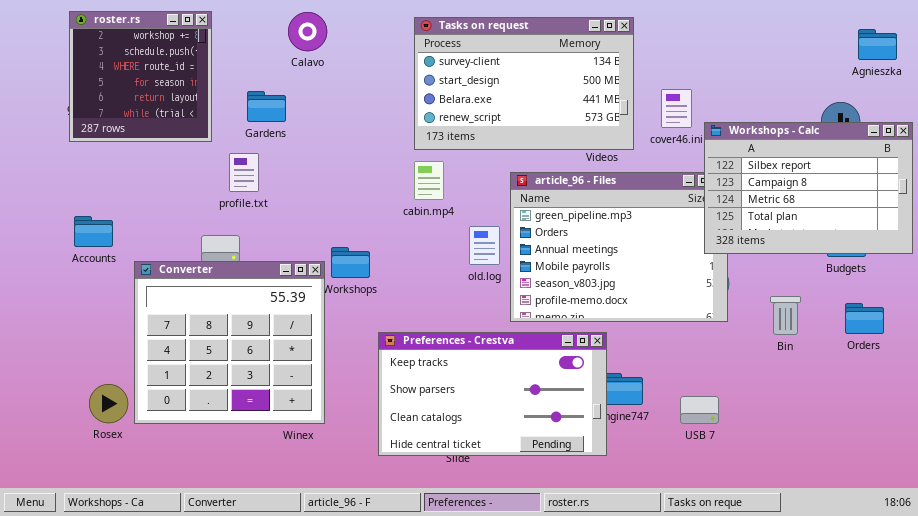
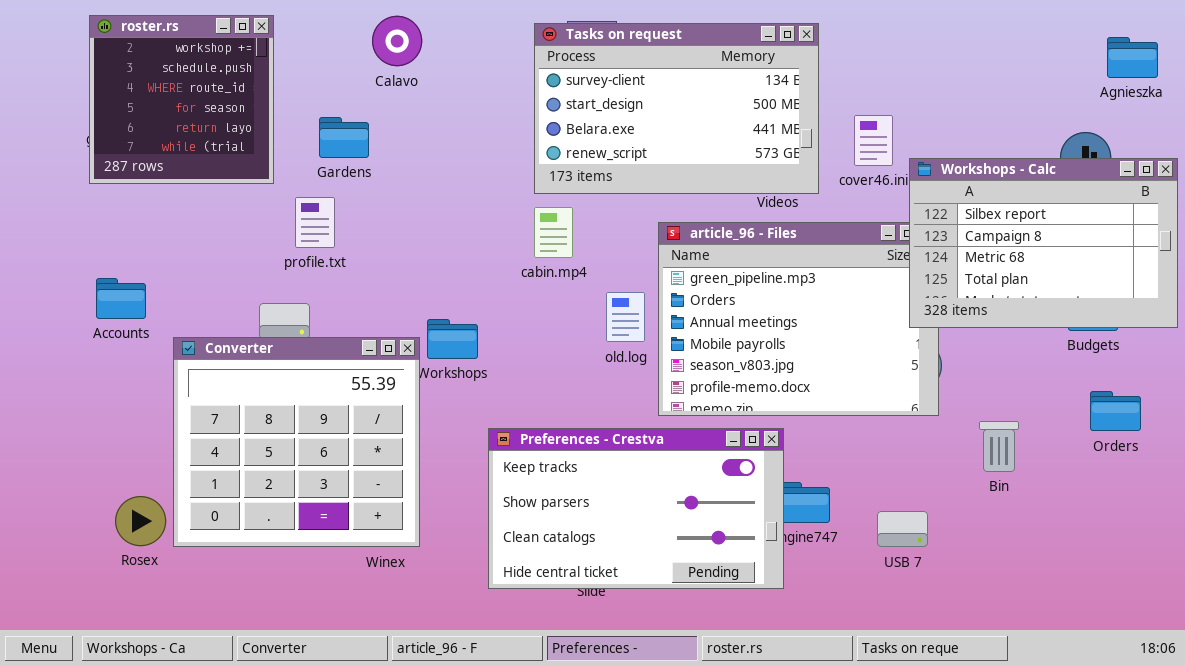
Bin: [770,296,801,335] -> [979,421,1019,472], moved

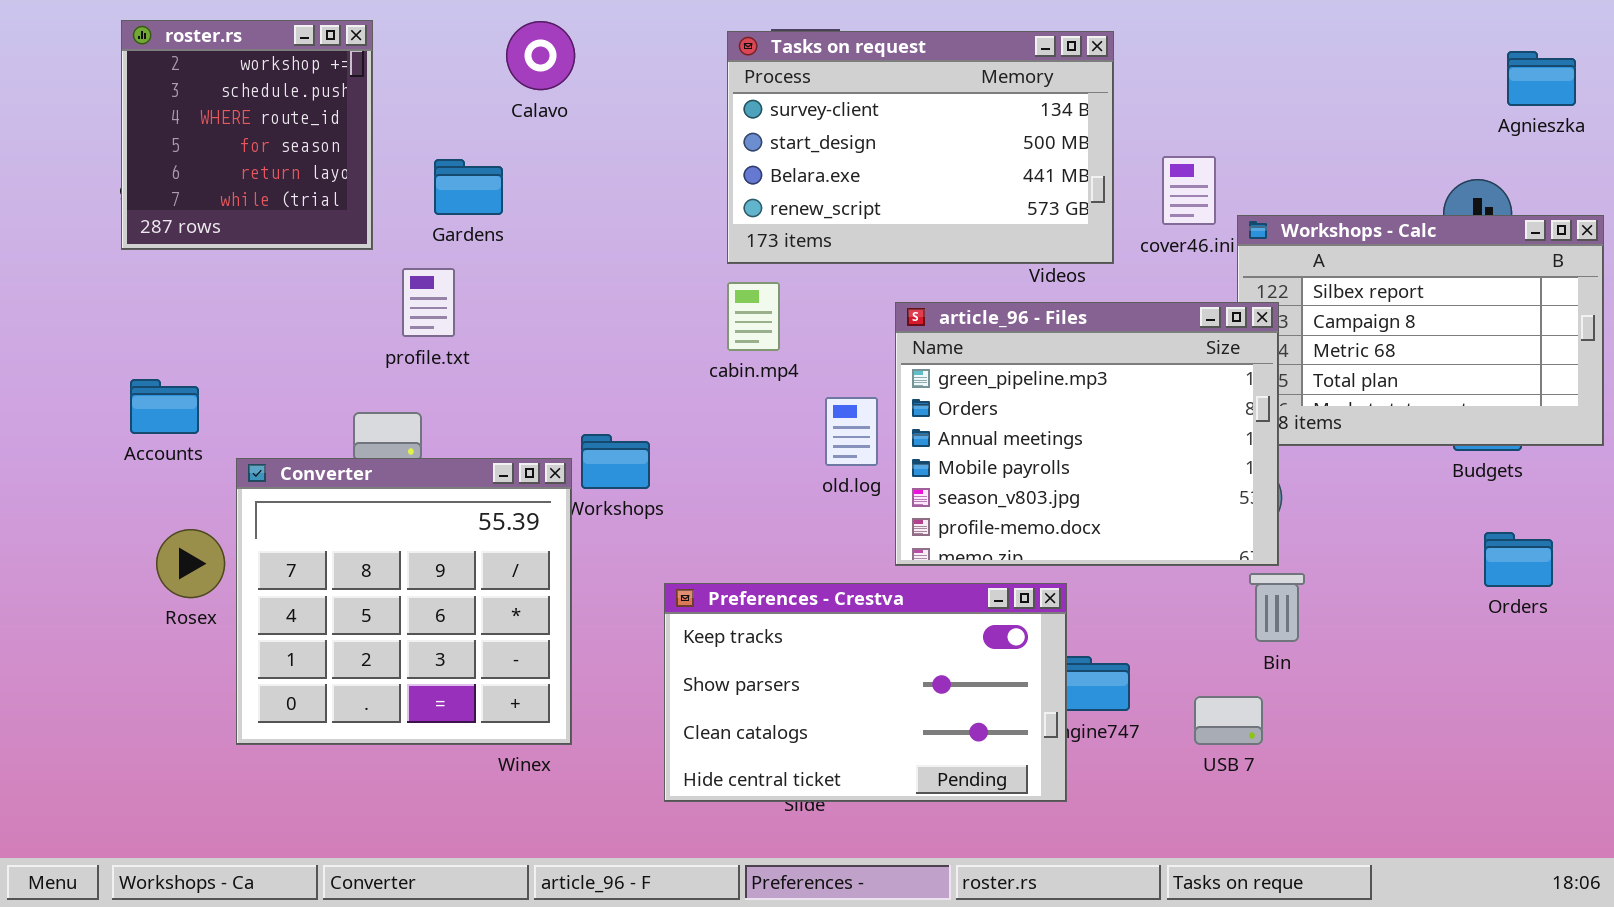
article_96 - Files: [658,222,939,416] -> [895,302,1279,566], raised
Bin: [979,421,1019,472] -> [1249,573,1305,642], moved
Rosex: [115,496,166,546] -> [156,529,225,598], moved

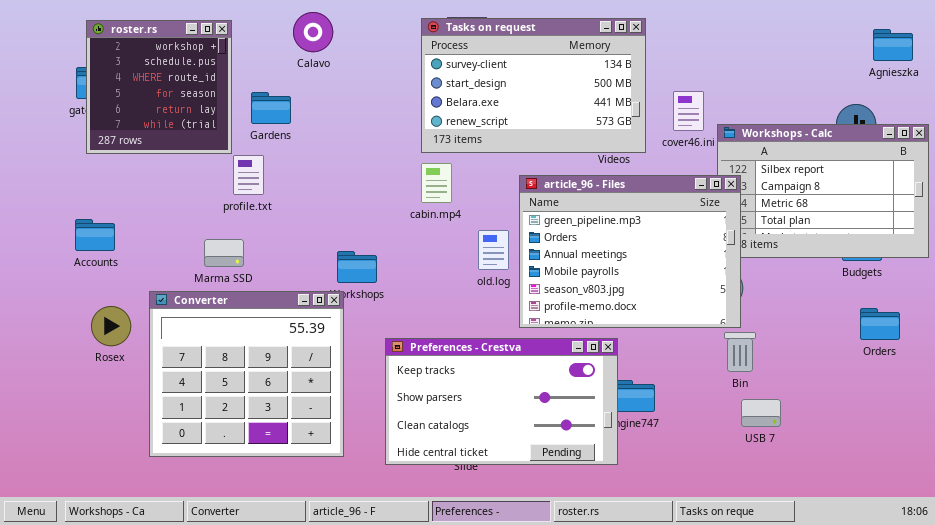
roster.rs: [121,20,373,250] -> [86,20,232,154], moved
Converter: [236,458,572,745] -> [149,291,344,457], moved
USB 7: [1194,696,1263,745] -> [741,399,781,427], moved

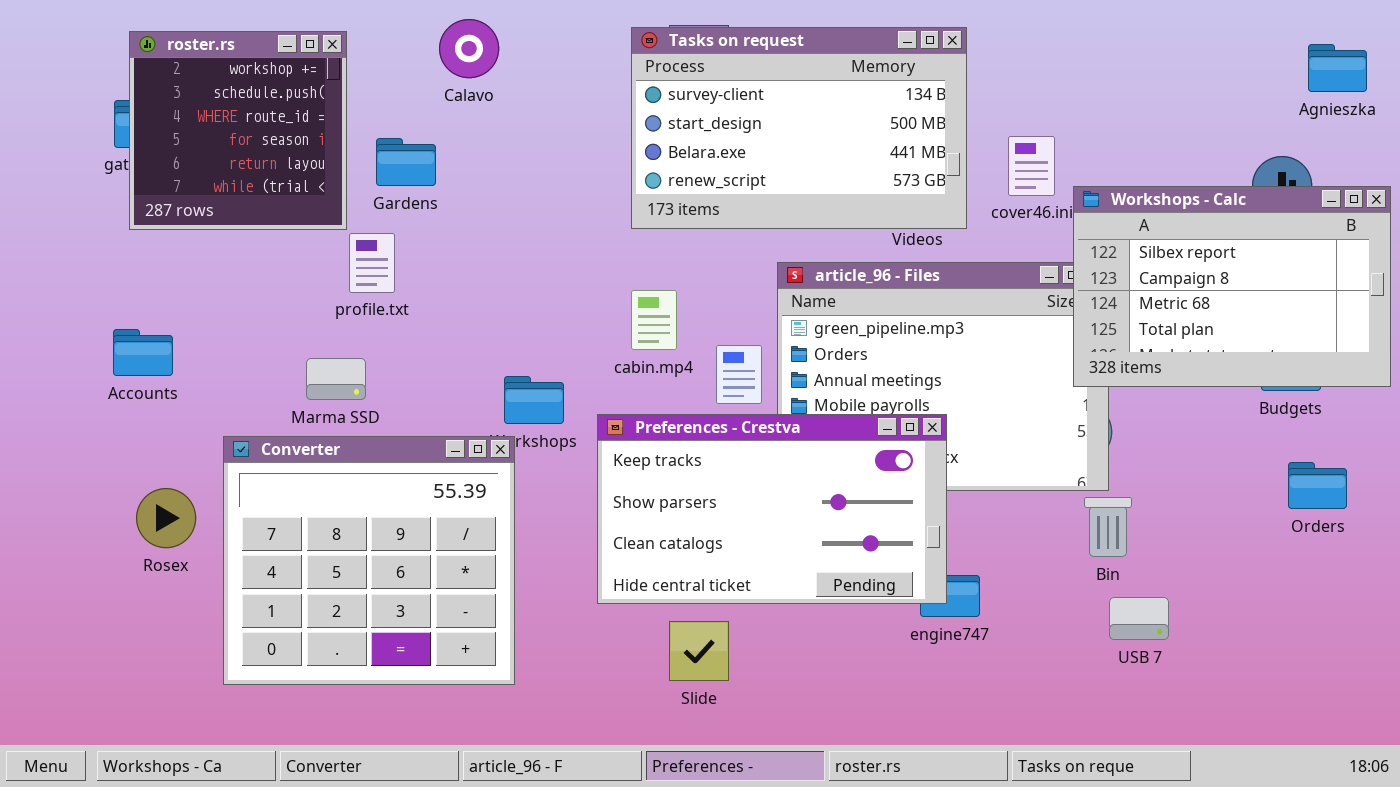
Workshops - Calc: [717,124,929,258] -> [1073,186,1391,387], raised
cabin.mp4: [421,163,452,203] -> [631,290,677,350], moved
Rosex: [91,306,131,346] -> [136,488,196,548], moved
Preferences - Crestva: [385,338,618,465] -> [597,414,947,604], moved

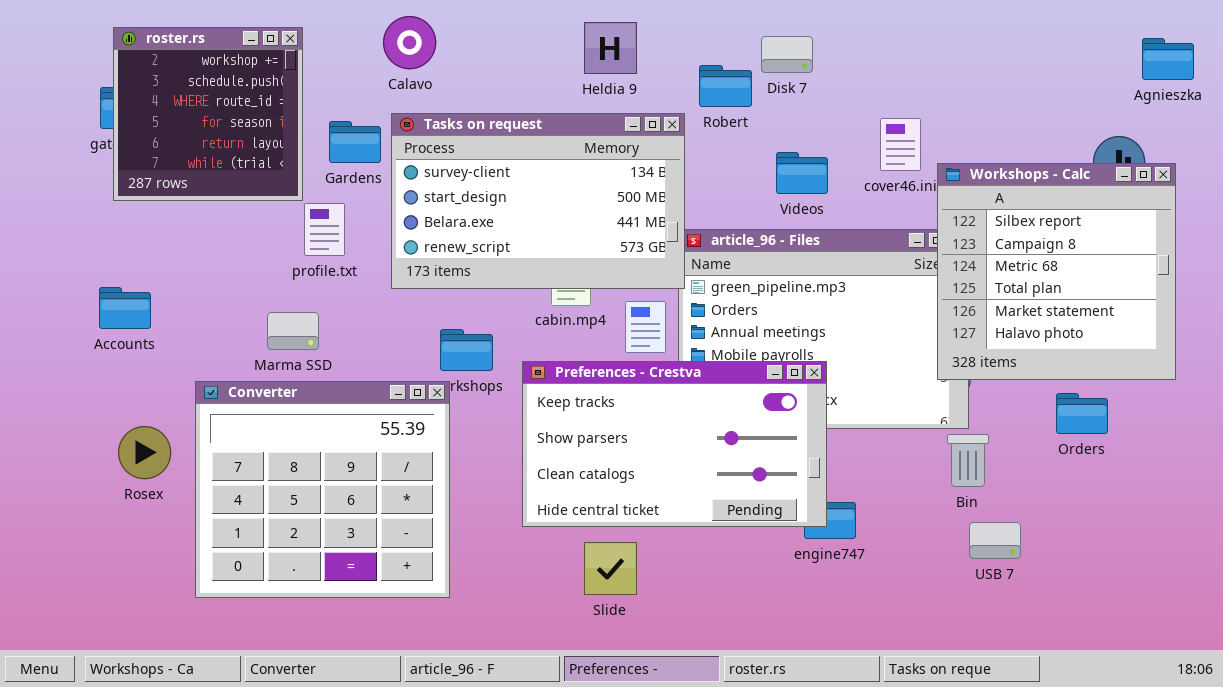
Tasks on request: [631,27,967,229] -> [391,113,685,289], moved
Workshops - Calc: [1073,186,1391,387] -> [937,163,1176,380], resized
Orders: [1288,462,1347,509] -> [1056,393,1108,434], moved

